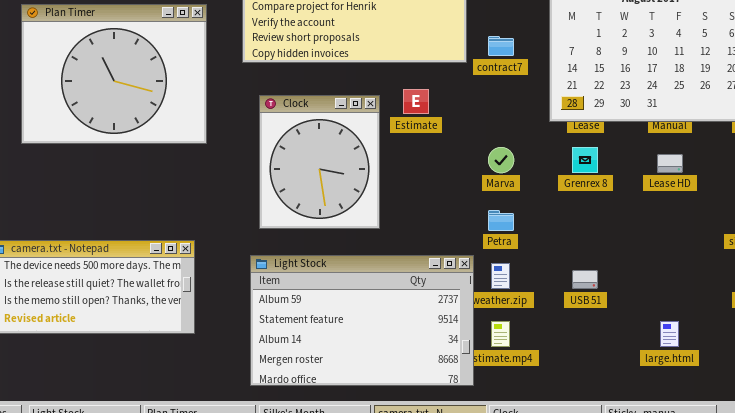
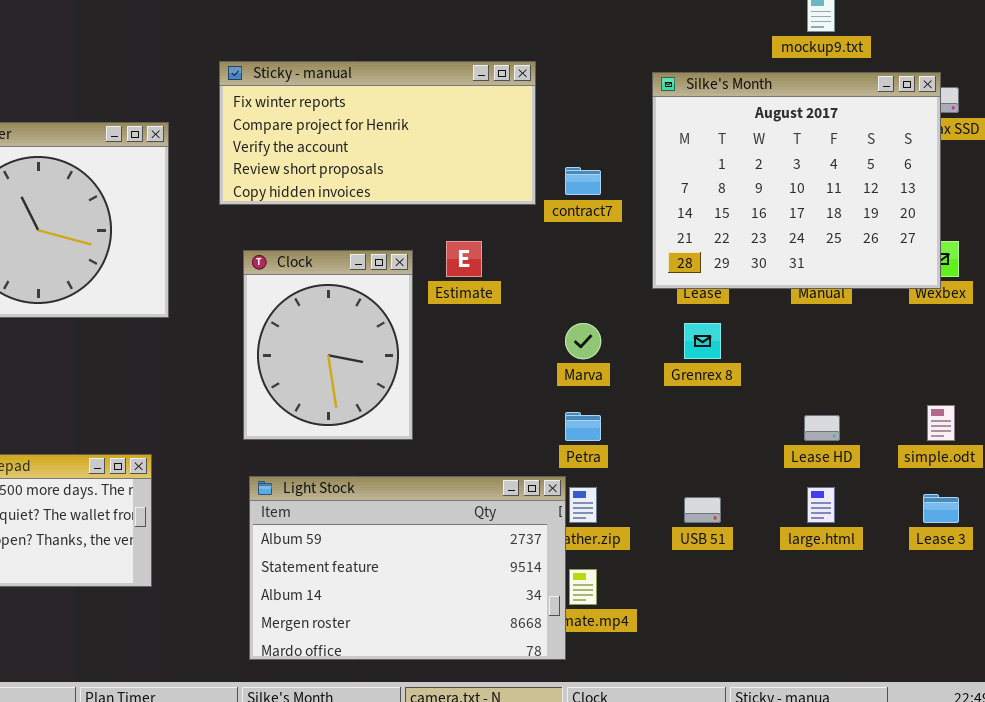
Lease HD: [657,154,683,173] -> [804,415,840,441], moved
Light Stock: [250,255,474,386] -> [249,476,566,660], moved
large.html: [660,321,679,347] -> [807,487,835,523], moved

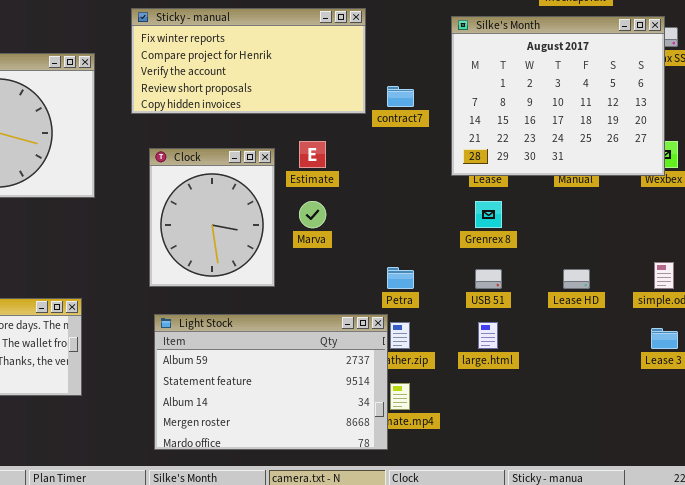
Marva: [565,323,601,359] -> [299,201,326,228], moved
large.html: [807,487,835,523] -> [478,322,498,349], moved
USB 51: [684,497,721,523] -> [475,269,502,289], moved

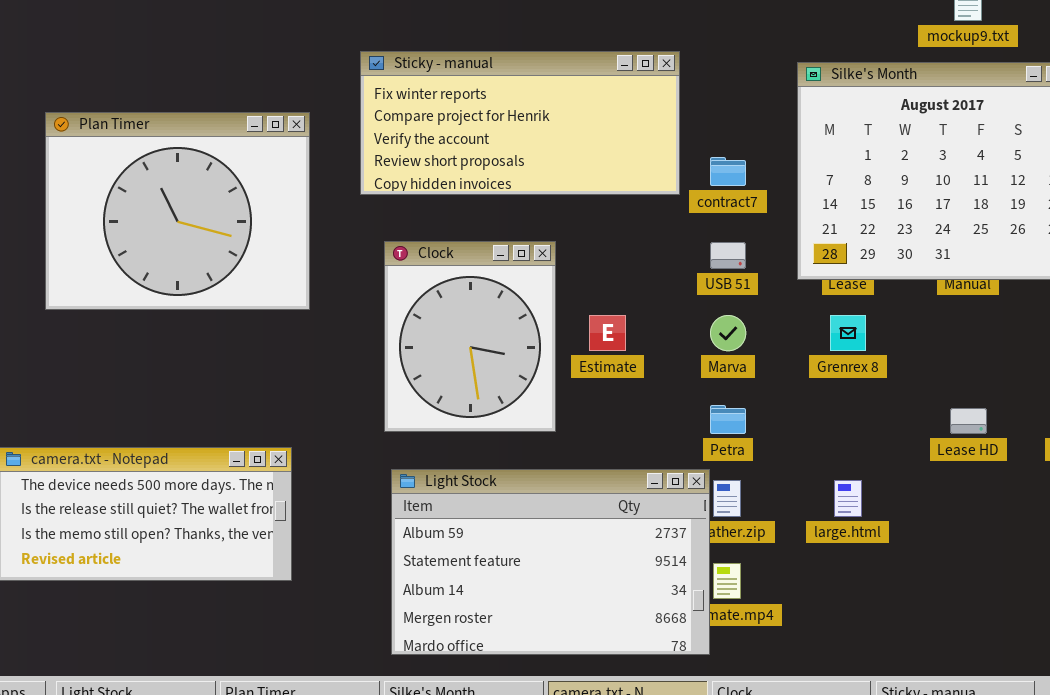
Estimate: [299,141,326,168] -> [589,315,626,351], moved
Marva: [299,201,326,228] -> [710,315,746,351], moved
USB 51: [475,269,502,289] -> [710,242,746,269], moved

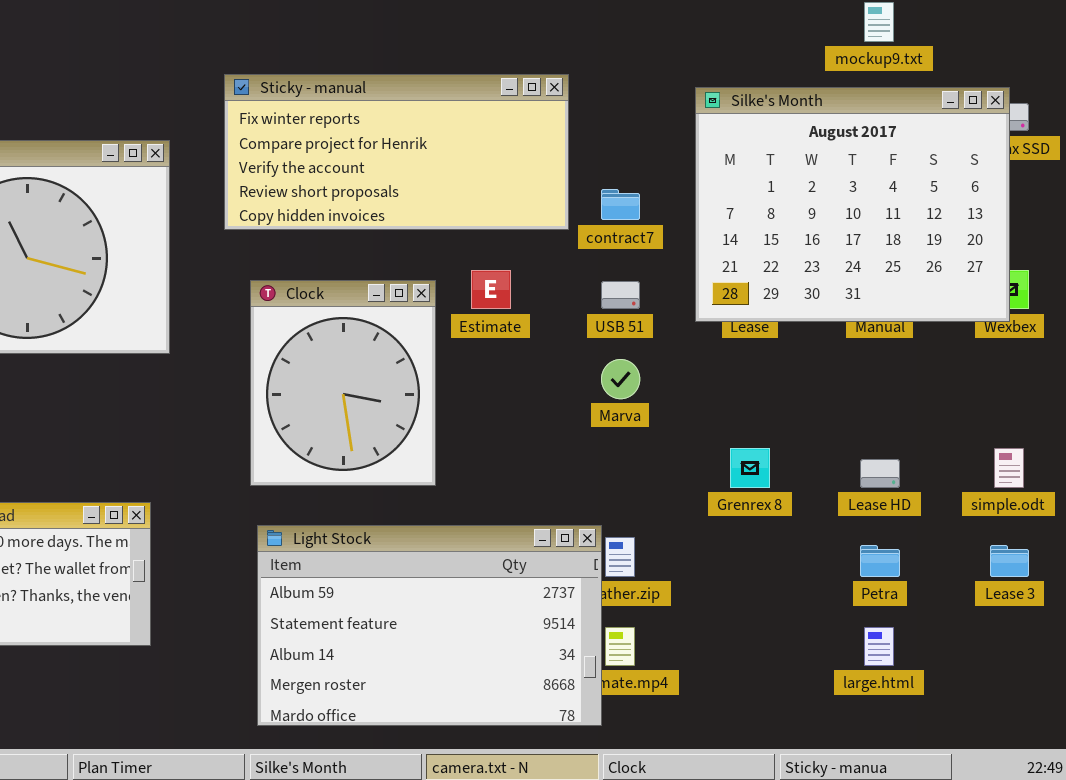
Estimate: [589,315,626,351] -> [471,270,511,309], moved
Grenrex 8: [830,315,866,351] -> [730,448,770,488], moved
Petra: [710,405,746,434] -> [860,545,900,577], moved
large.html: [834,480,862,517] -> [864,627,894,666], moved

